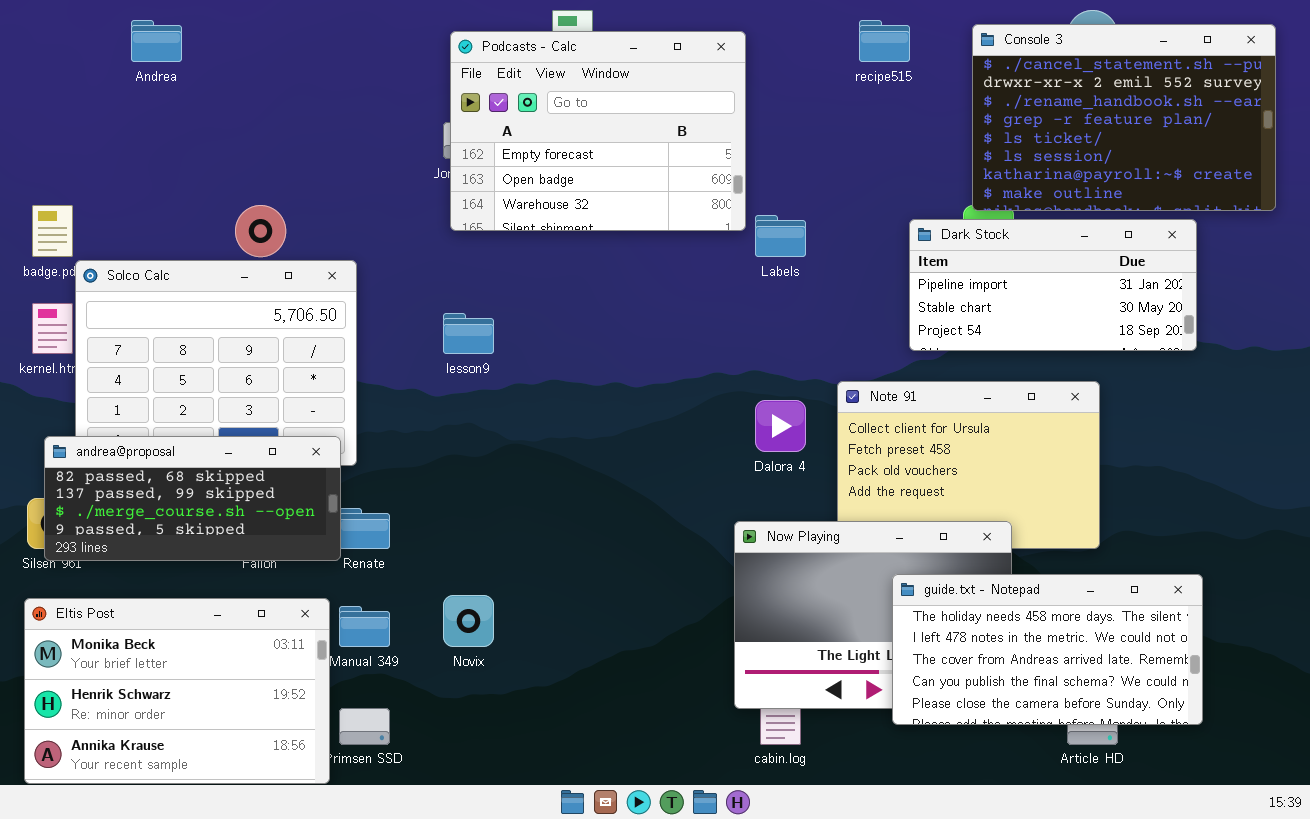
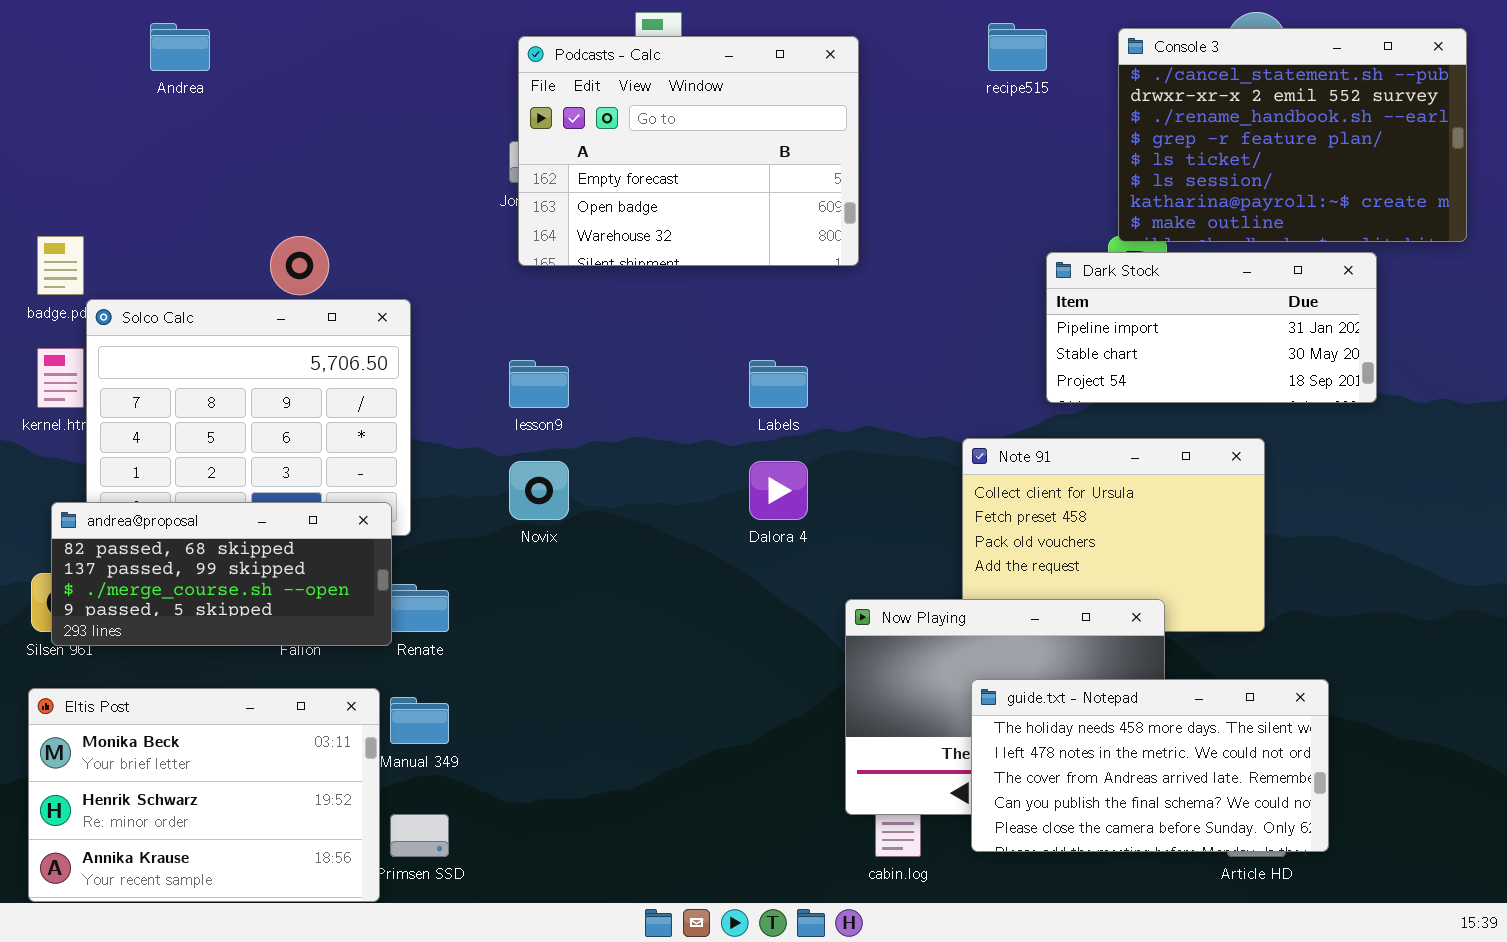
Labels: [755,215,806,257] -> [749,360,808,408], moved
Dalora 4: [755,400,806,452] -> [749,461,808,520], moved
guide.txt - Notepad: [892,574,1203,725] -> [971,679,1329,852], moved
Novix: [443,595,494,647] -> [509,461,569,520], moved

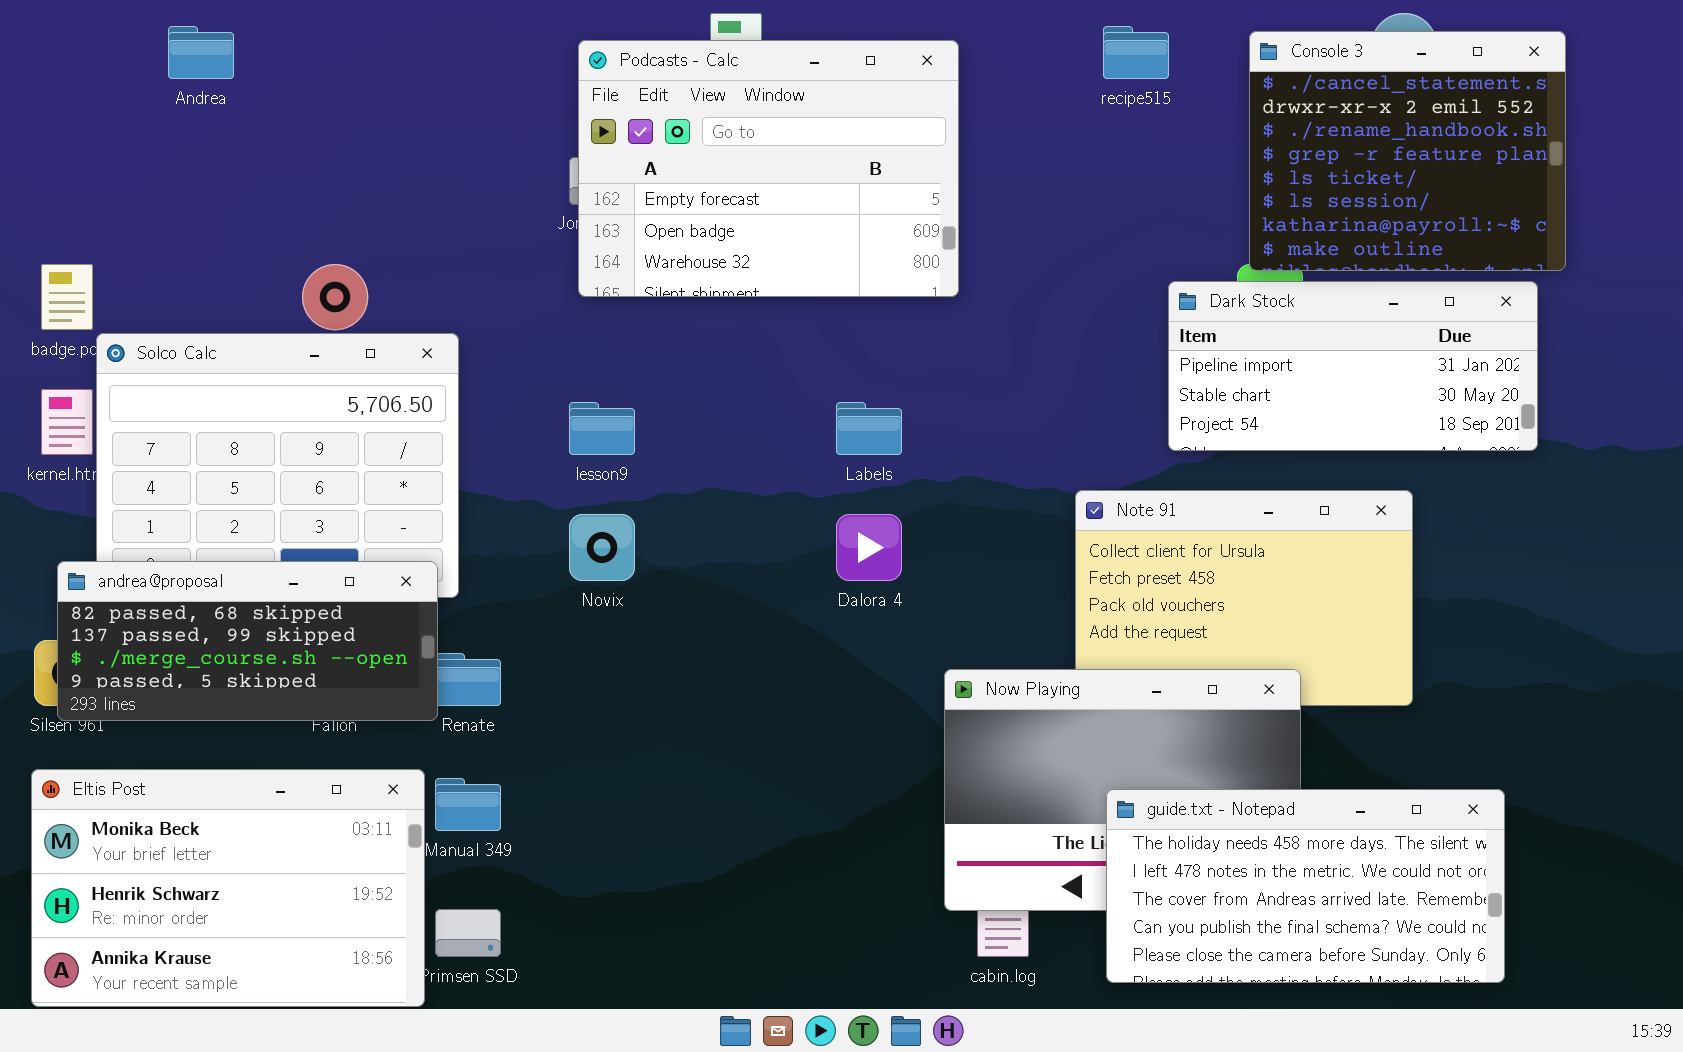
Console 3: [1118,28,1467,242] -> [1249,31,1566,271], resized
guide.txt - Notepad: [971,679,1329,852] -> [1106,789,1505,983], moved

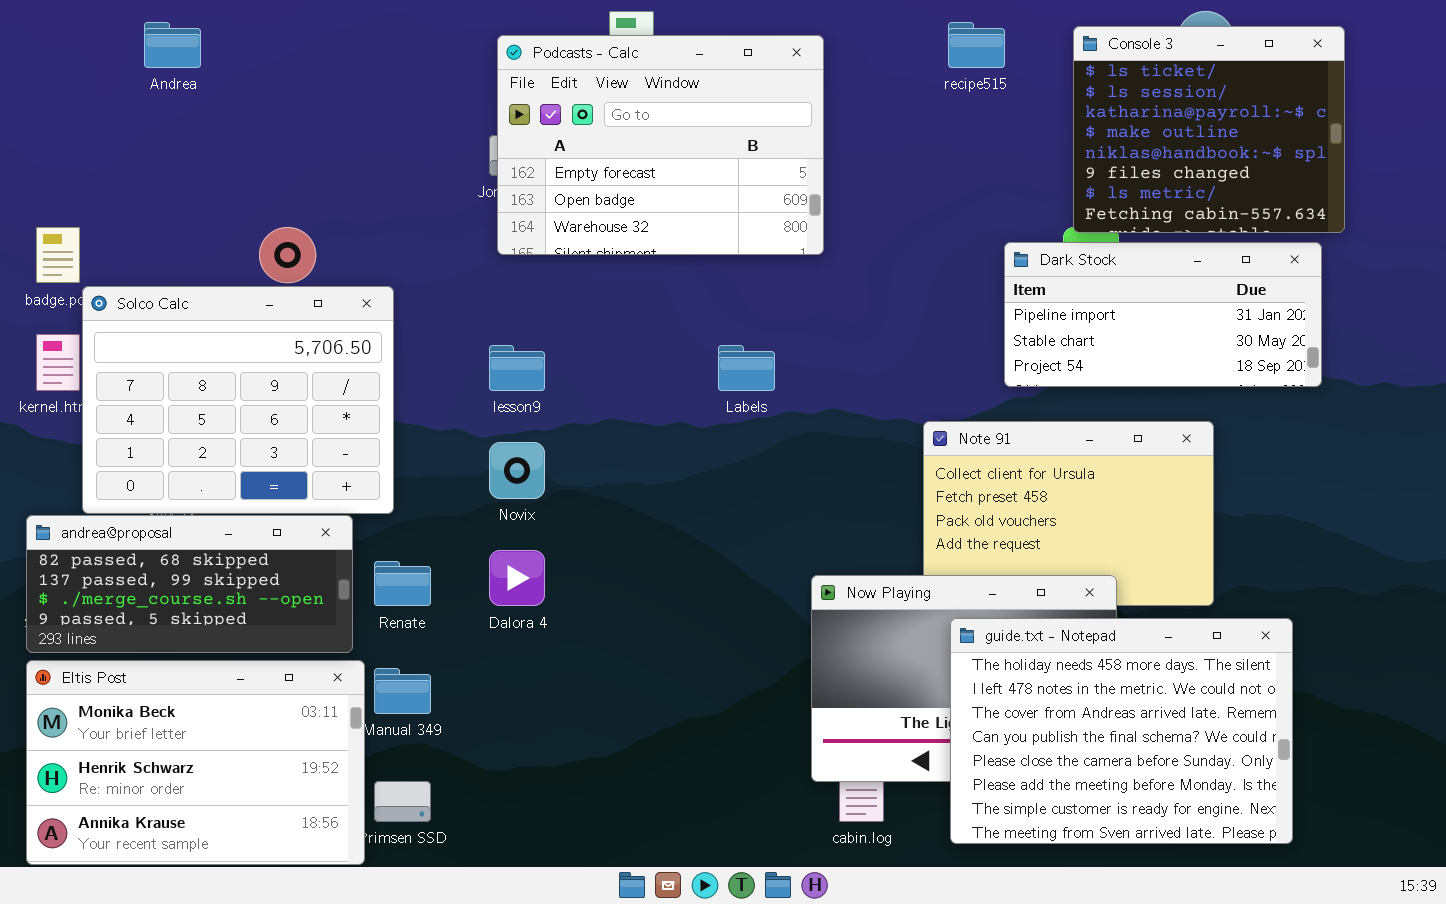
Console 3: [1249,31,1566,271] -> [1073,26,1345,233], scrolled down 4 rows
Dalora 4: [836,514,902,581] -> [489,550,545,606], moved
andrea@proposal: [57,561,438,721] -> [26,515,353,653], moved
guide.txt - Notepad: [1106,789,1505,983] -> [950,618,1293,844], resized

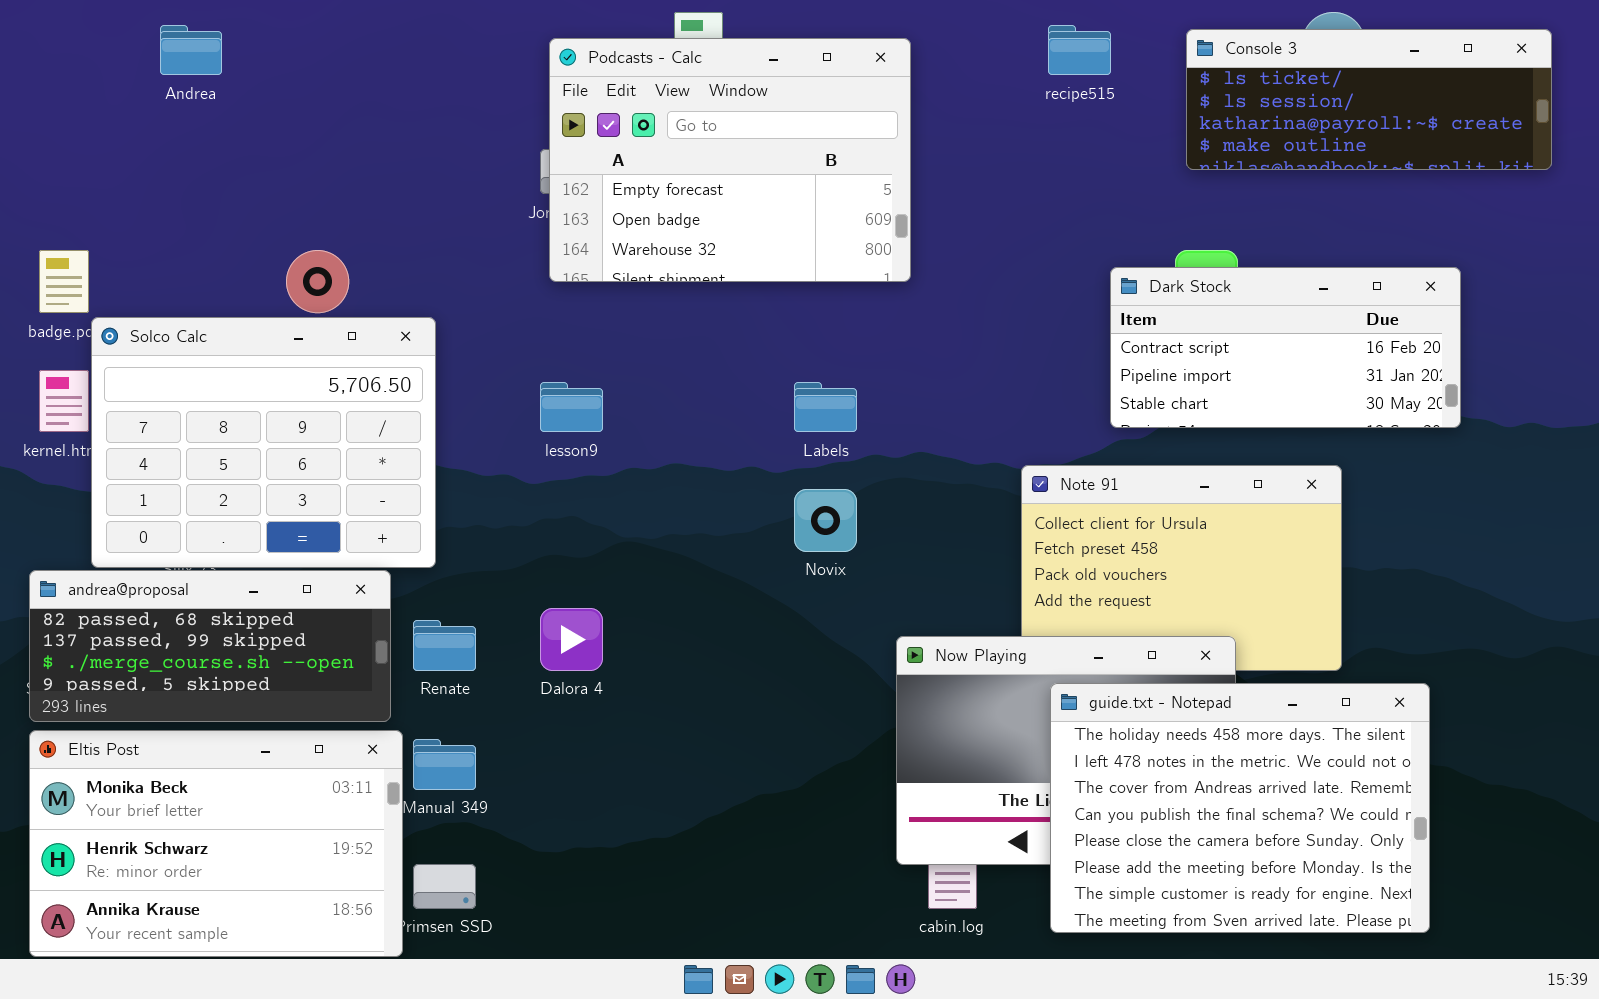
Console 3: [1073,26,1345,233] -> [1186,29,1552,170], resized
Dark Stock: [1004,242,1322,387] -> [1110,267,1461,428], scrolled up 1 row
Novix: [489,442,545,499] -> [794,489,857,552], moved

